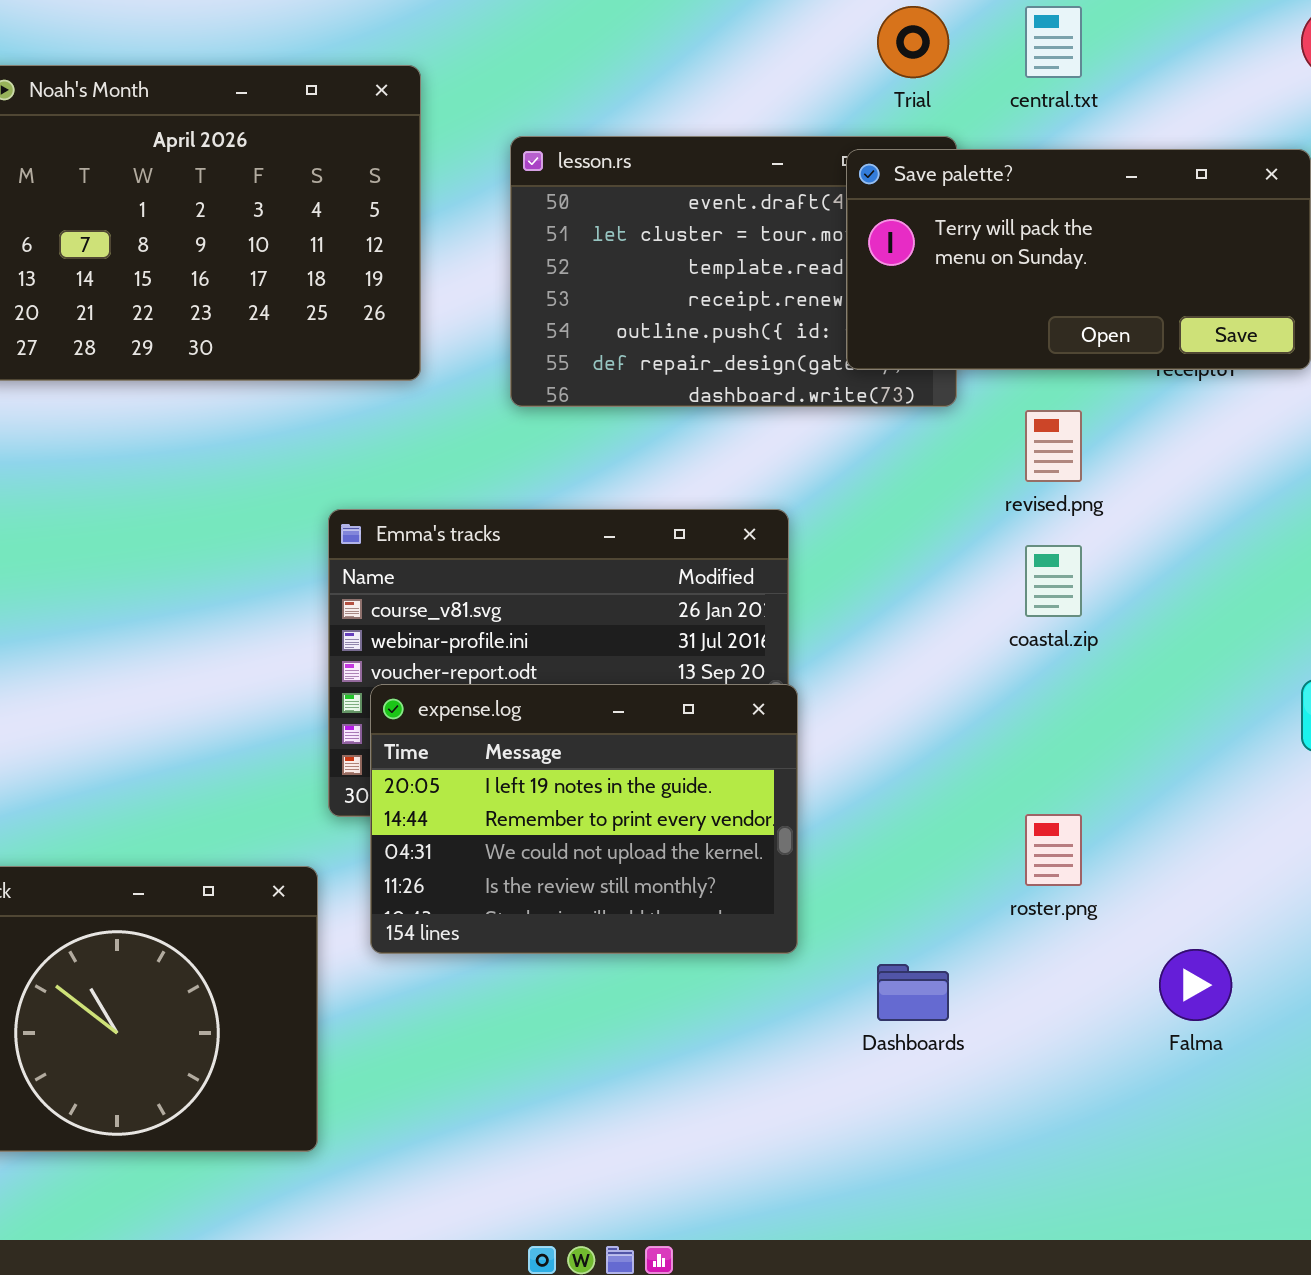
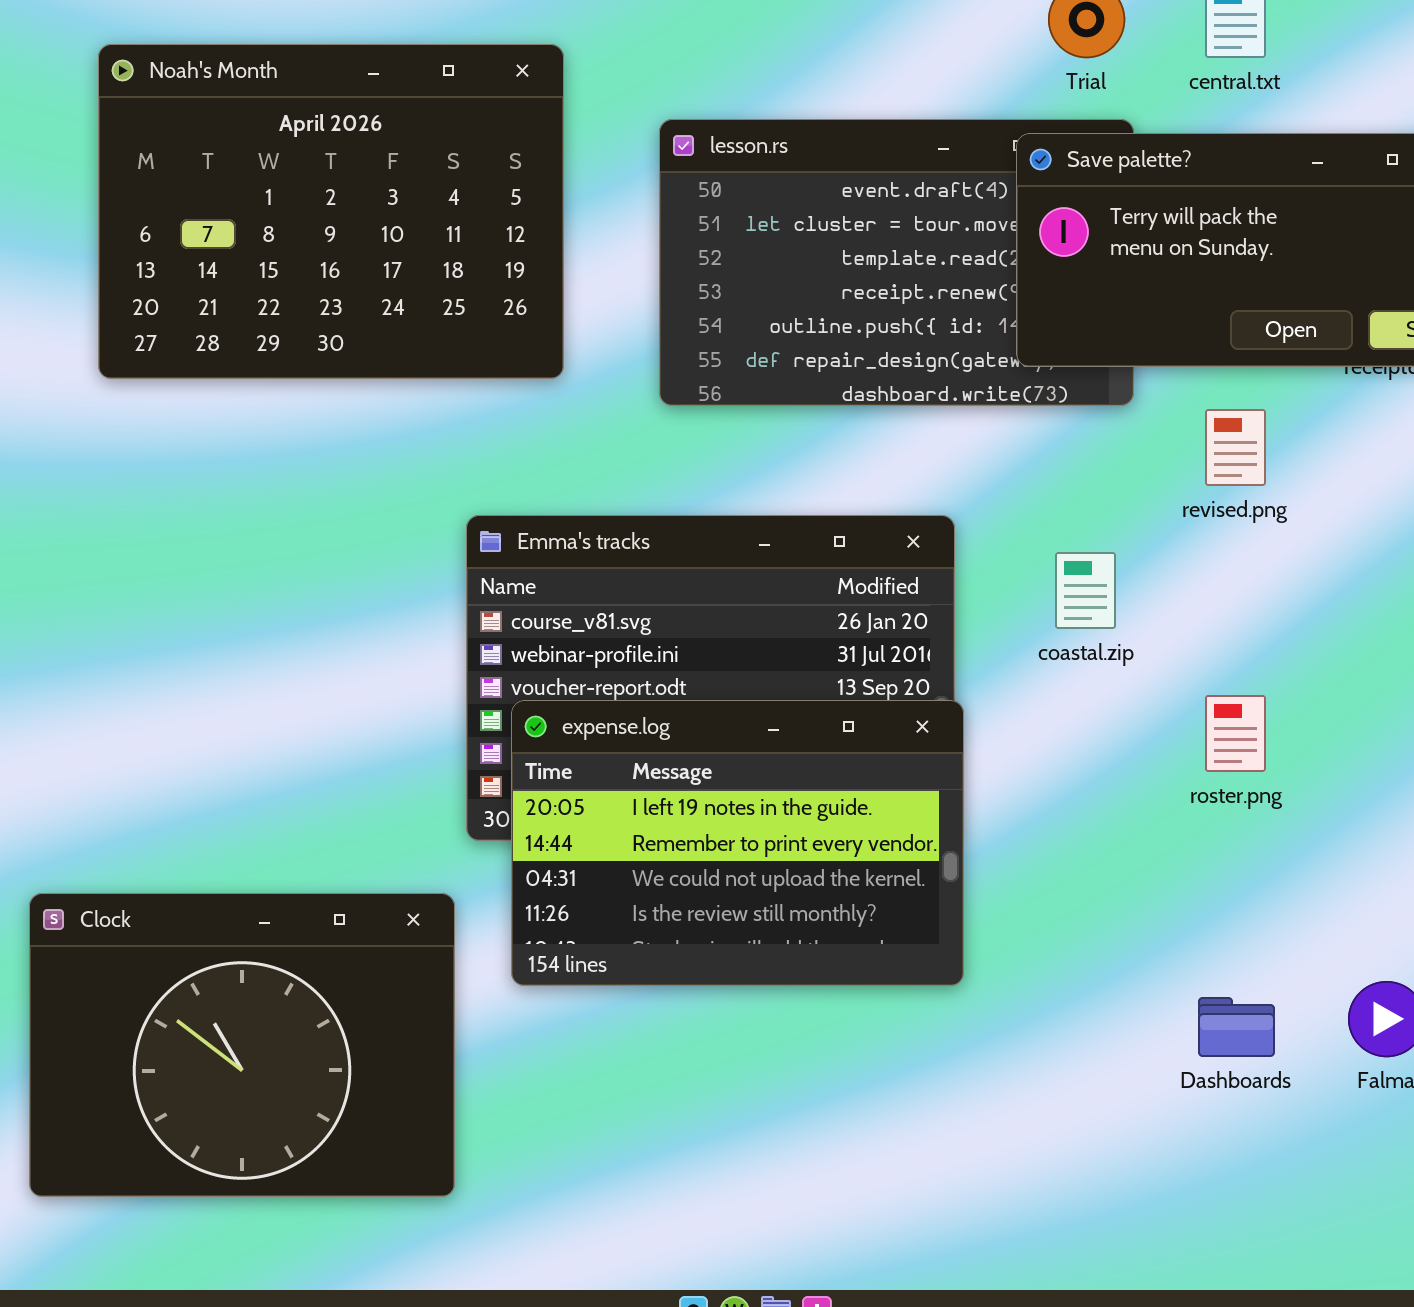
coastal.zip: [1025,545,1082,617] -> [1055,552,1116,629], moved
roster.png: [1025,814,1082,886] -> [1205,695,1266,772], moved
Dashboards: [877,964,949,1021] -> [1198,997,1275,1057], moved

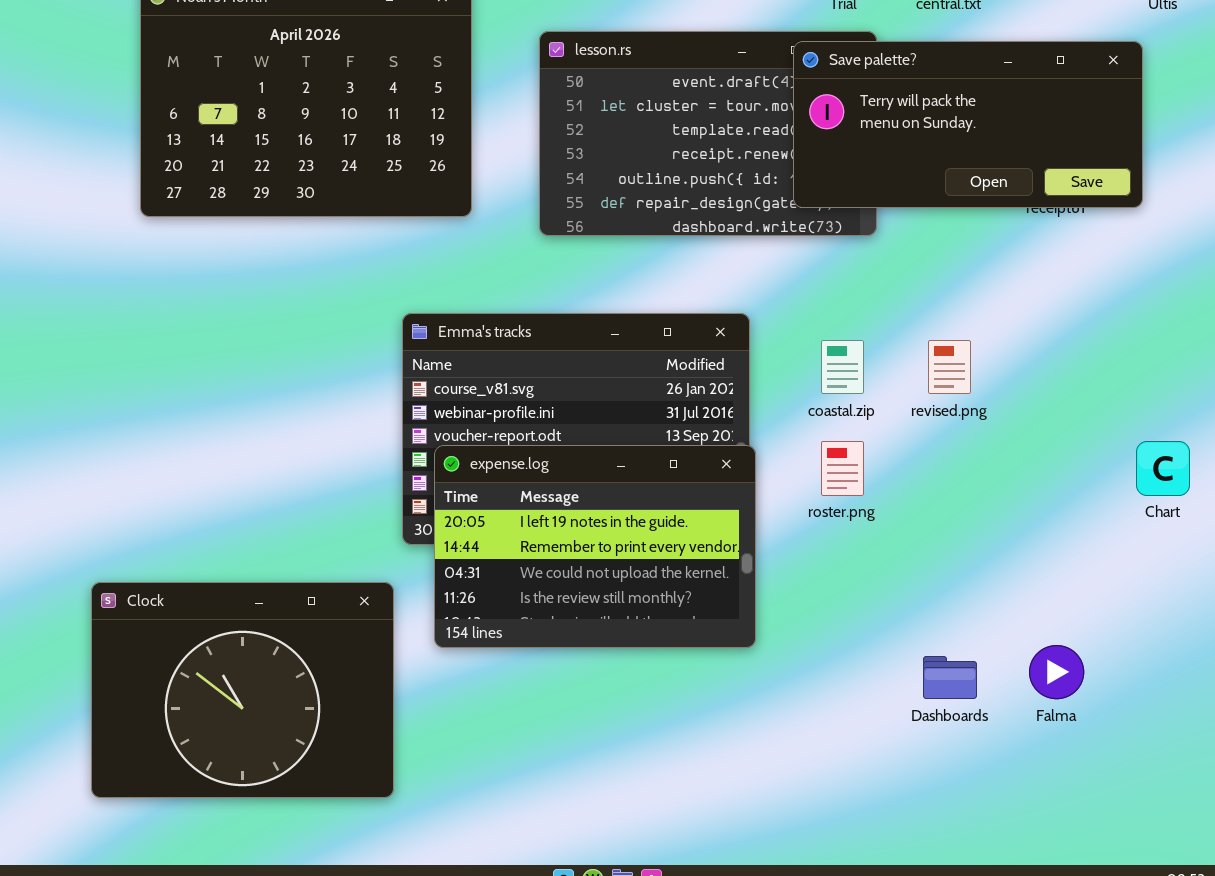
revised.png: [1205,409,1266,486] -> [928,340,971,394], moved
roster.png: [1205,695,1266,772] -> [821,441,864,496], moved

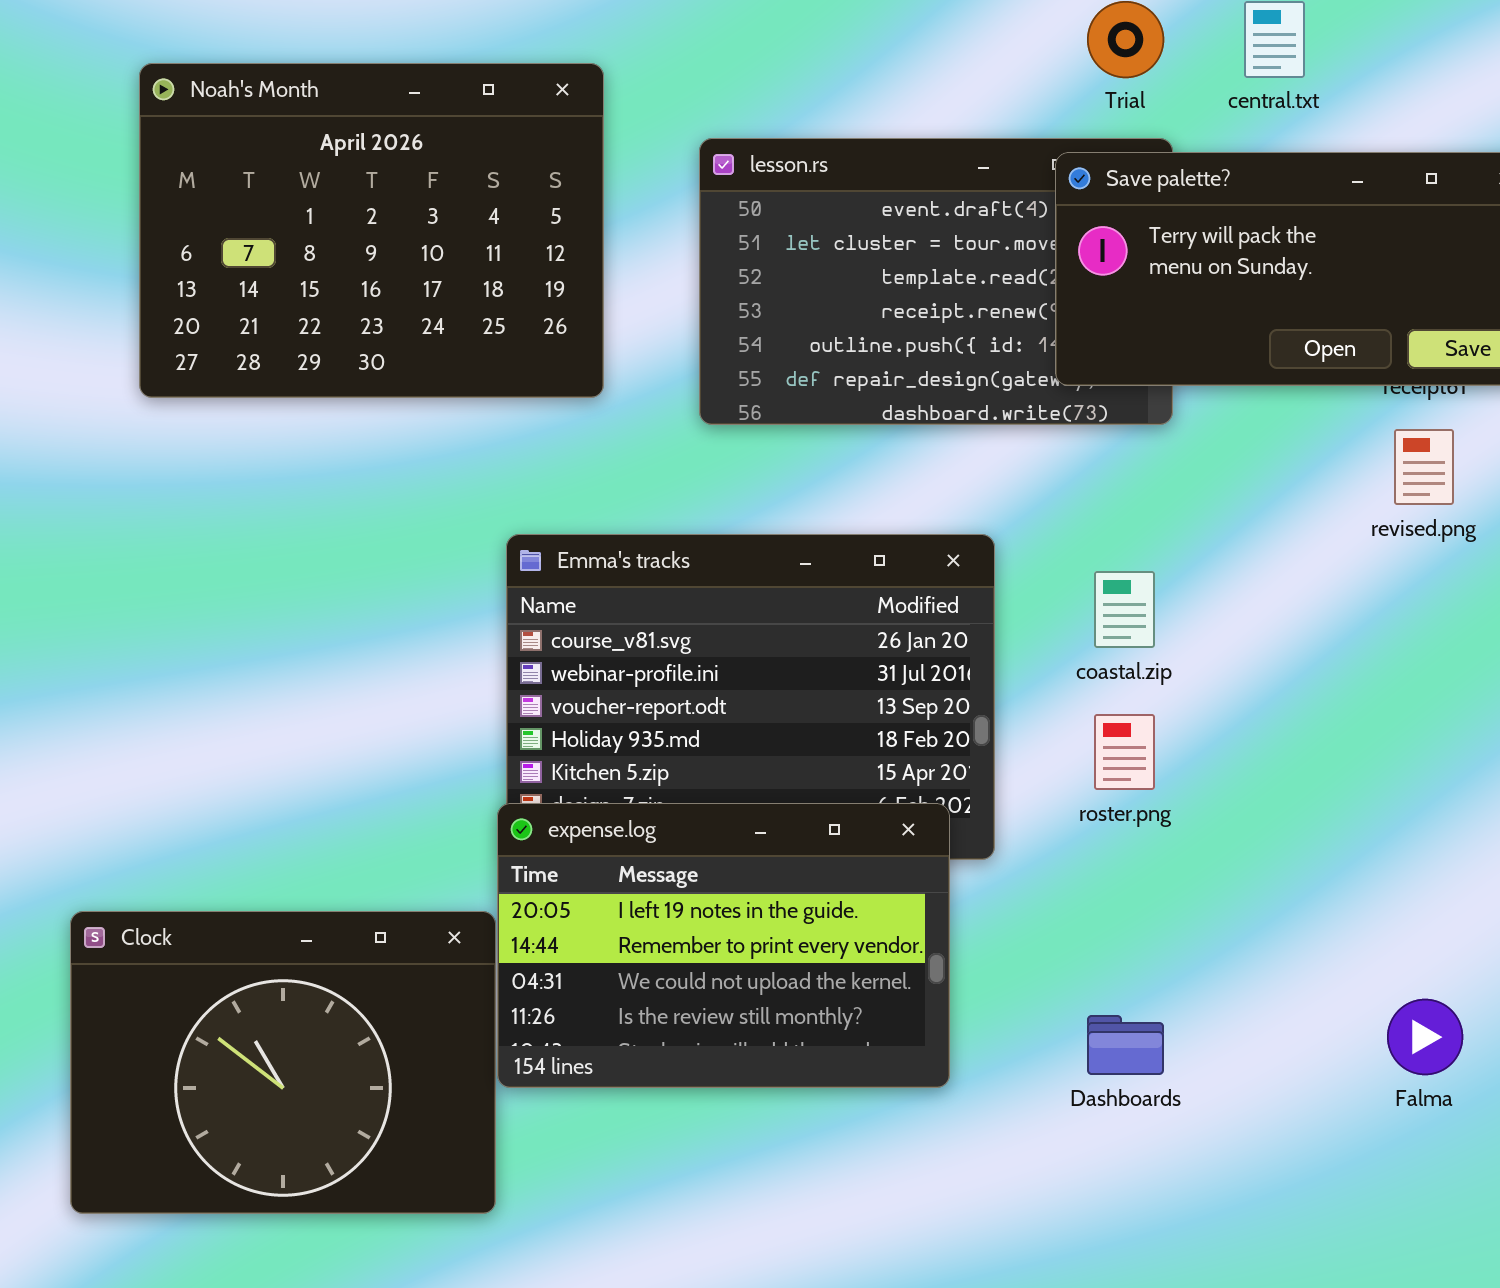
revised.png: [928,340,971,394] -> [1394,429,1454,505], moved
expense.log: [434,445,756,648] -> [497,803,950,1088], moved
Dashboards: [923,656,977,699] -> [1087,1015,1164,1075], moved

